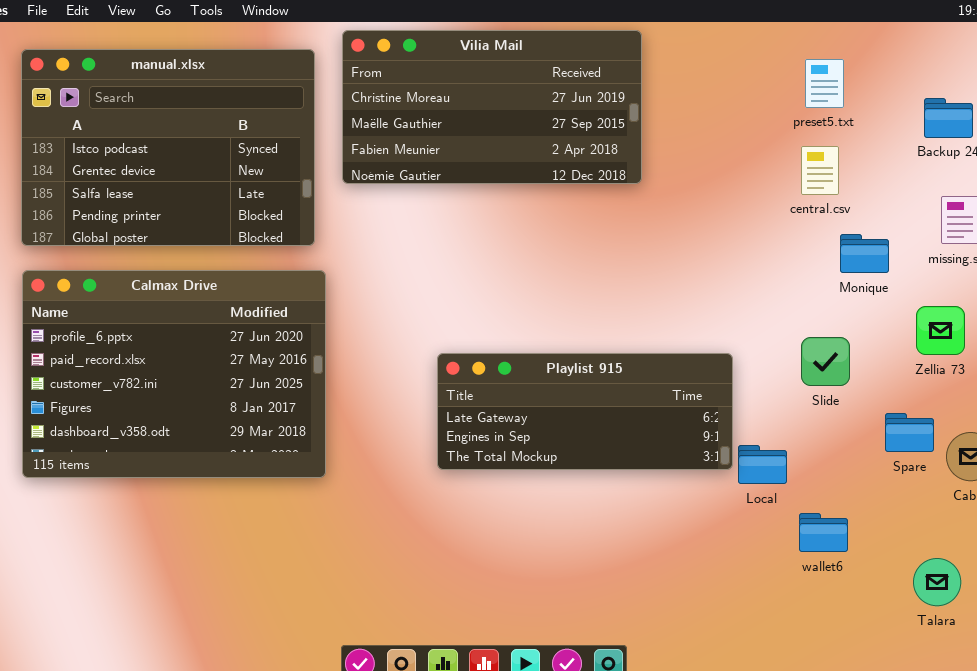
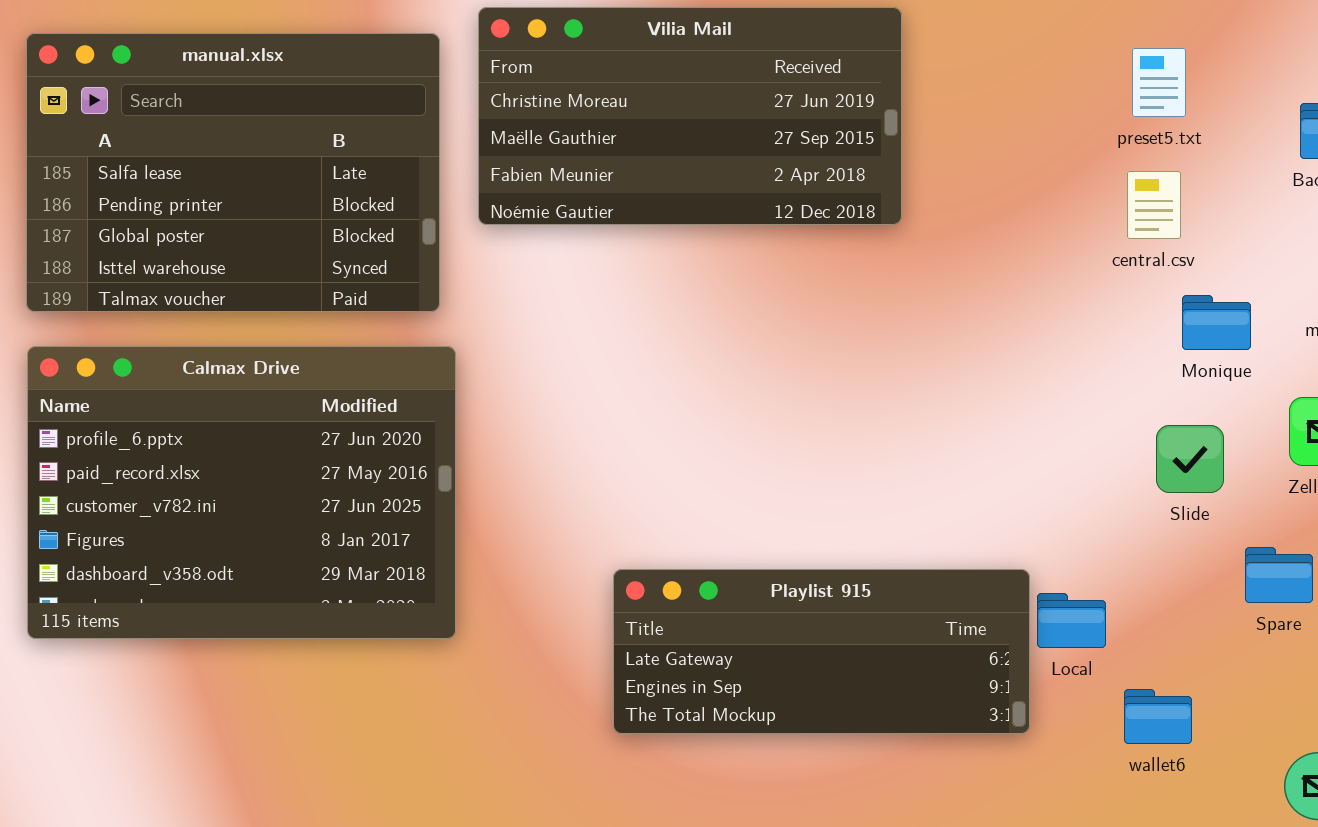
manual.xlsx: [21,49,315,246] -> [26,33,440,312], scrolled down 2 rows
Slide: [801,337,850,386] -> [1156,425,1224,493], moved
Playlist 915: [437,353,733,470] -> [613,569,1030,734], moved

